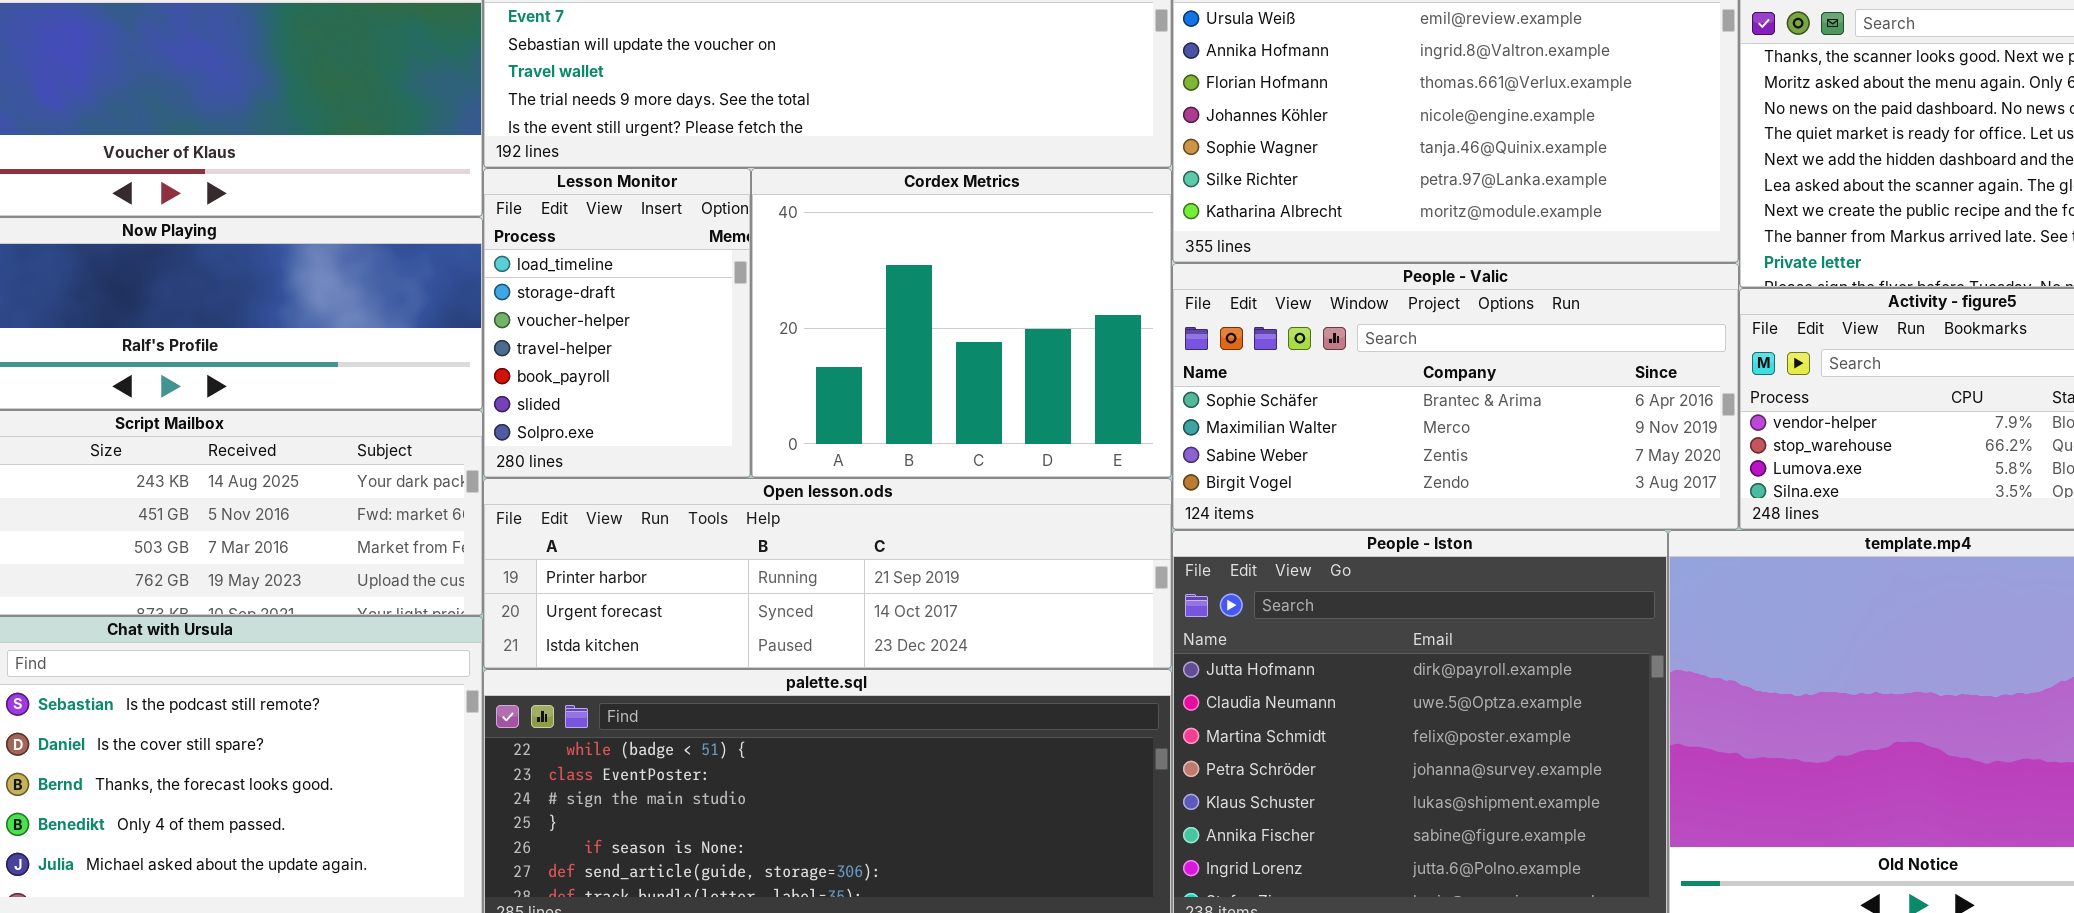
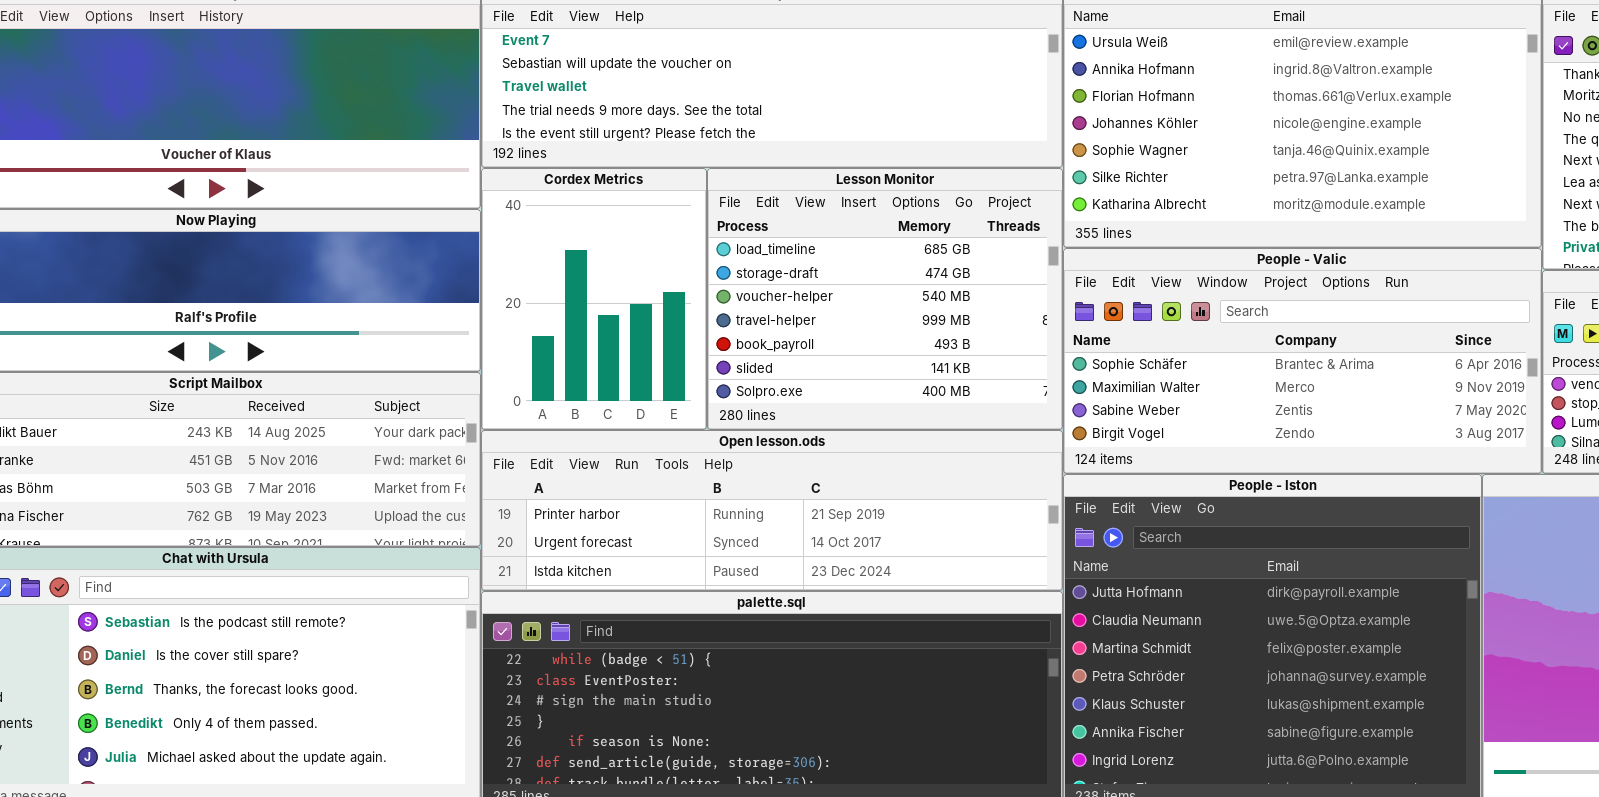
Lesson Monitor: [483,168,751,478] -> [707,168,1063,430], moved, resized
Cordex Metrics: [751,168,1172,478] -> [481,168,707,430], moved, resized

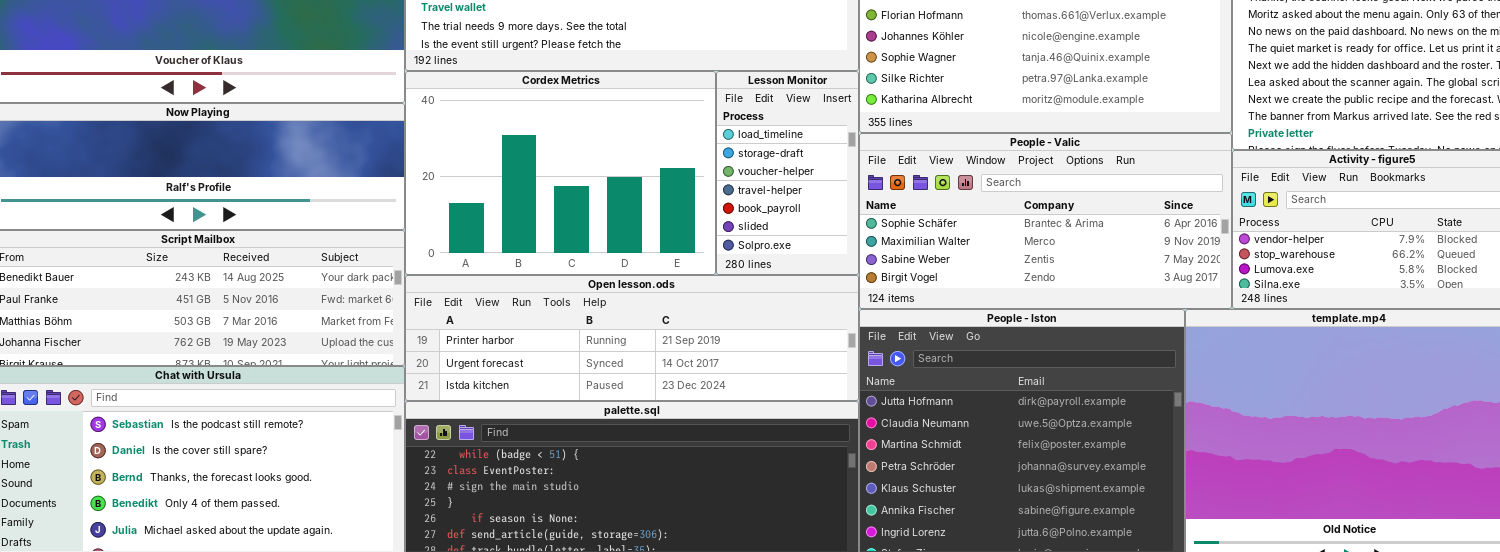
Cordex Metrics: [481,168,707,430] -> [405,71,716,275], resized
Lesson Monitor: [707,168,1063,430] -> [716,71,859,275], resized

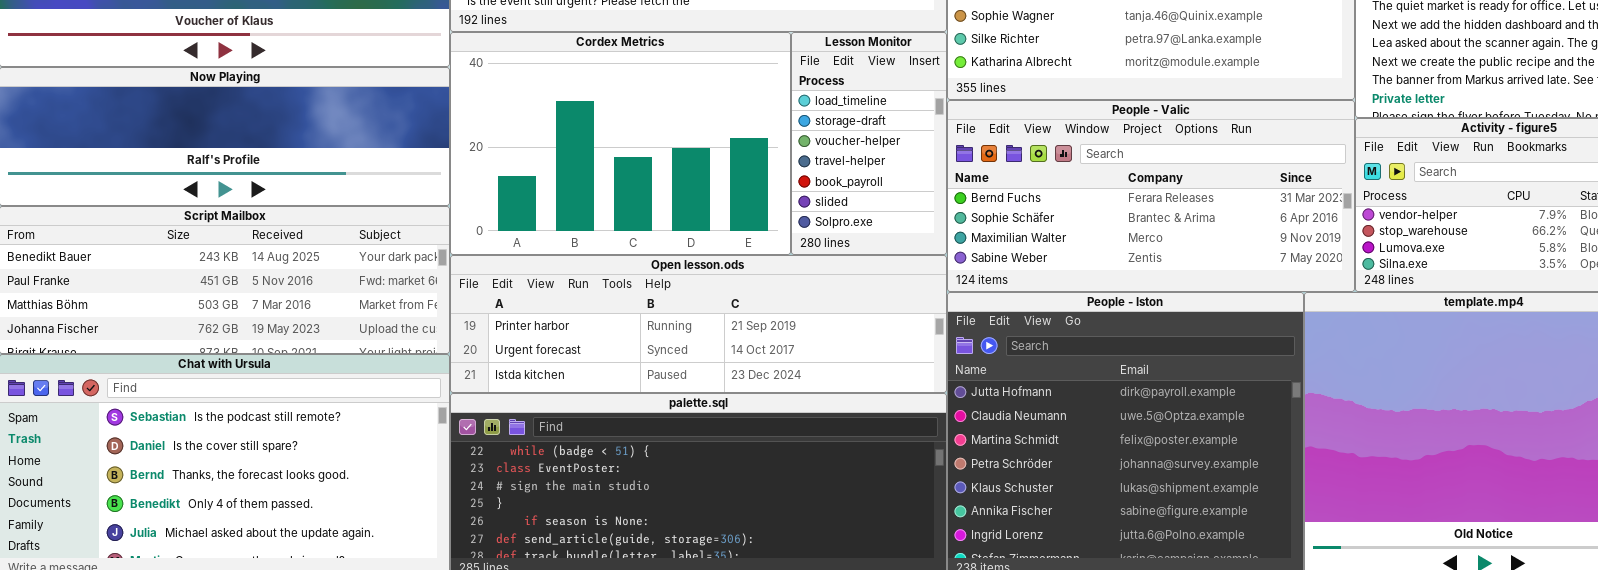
People - Valic: [859,133,1232,309] -> [947,100,1355,292], scrolled up 1 row

